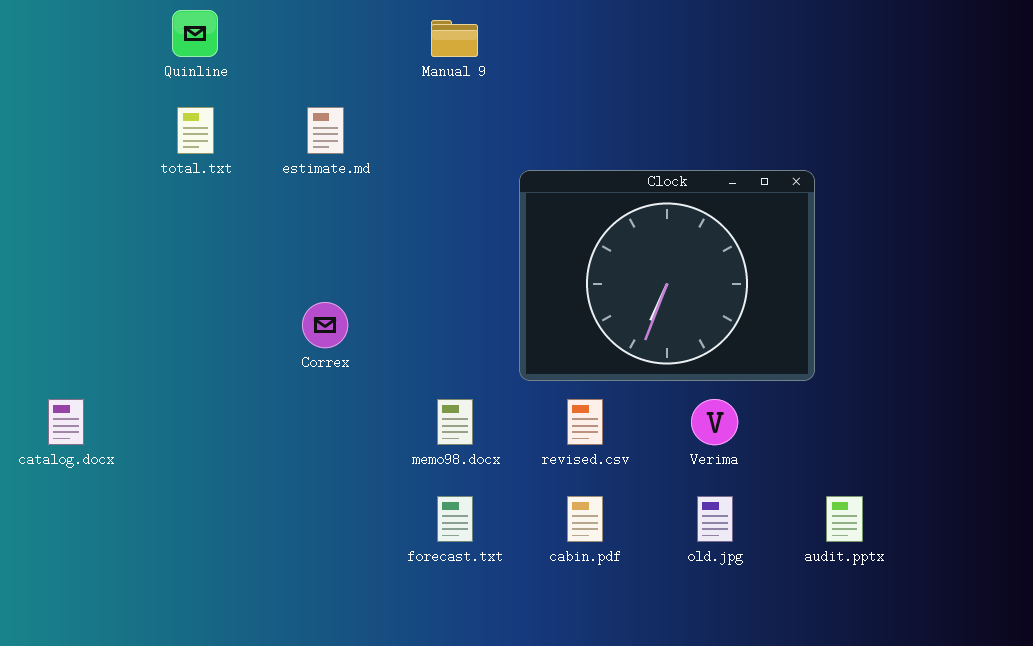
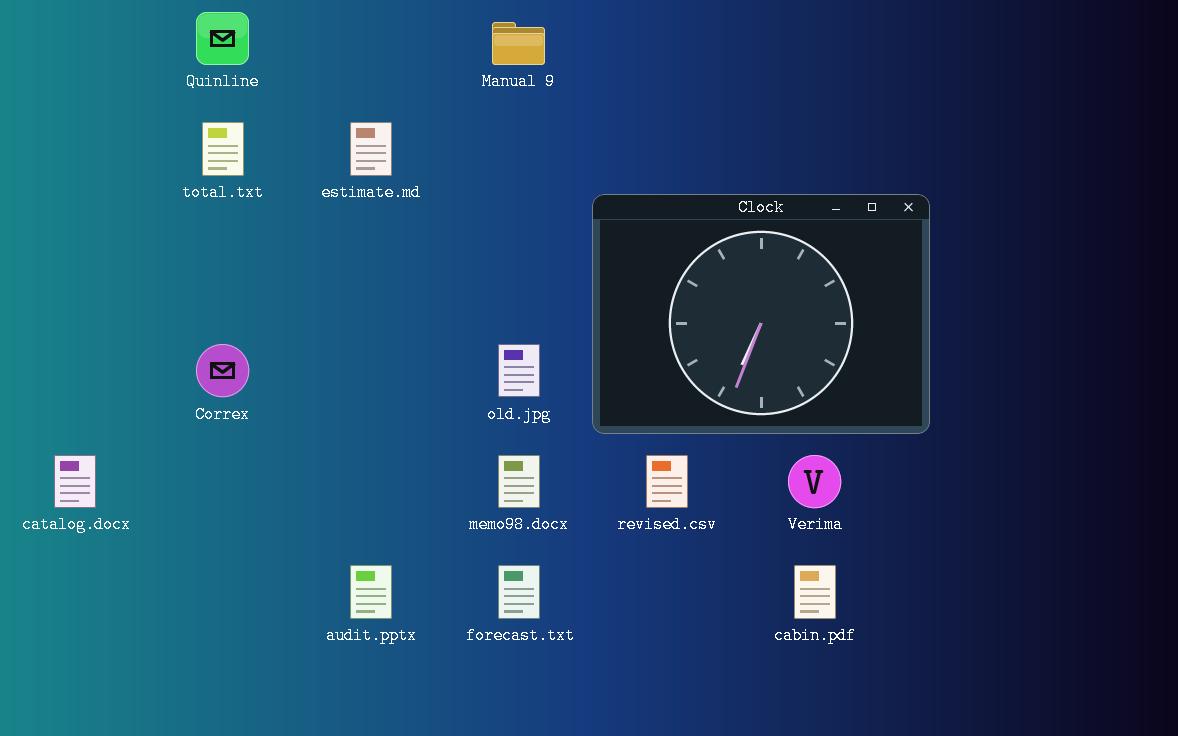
Correx: [302,302,348,348] -> [196,344,249,397], moved
cabin.pdf: [567,496,603,542] -> [794,565,836,619], moved
old.jpg: [697,496,733,542] -> [498,344,540,397], moved
audit.pptx: [826,496,863,542] -> [350,565,392,619], moved

